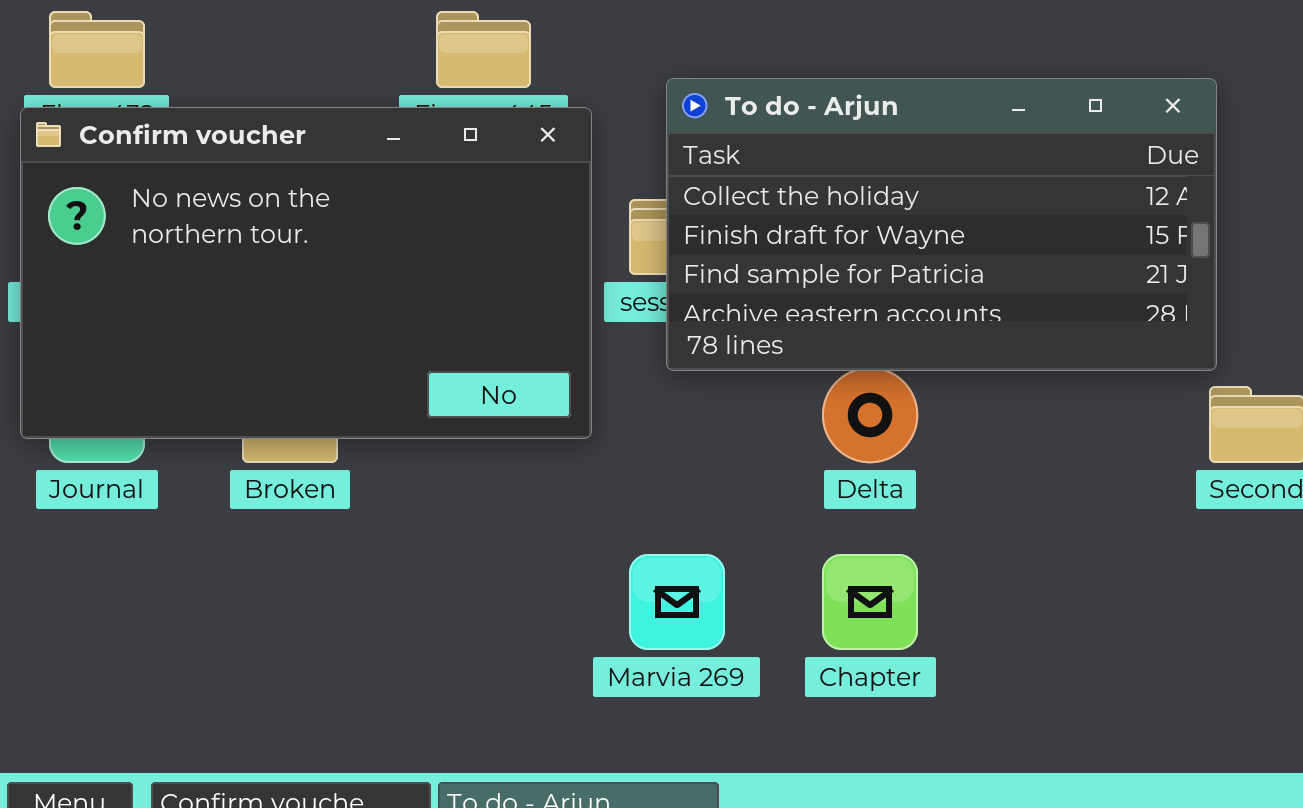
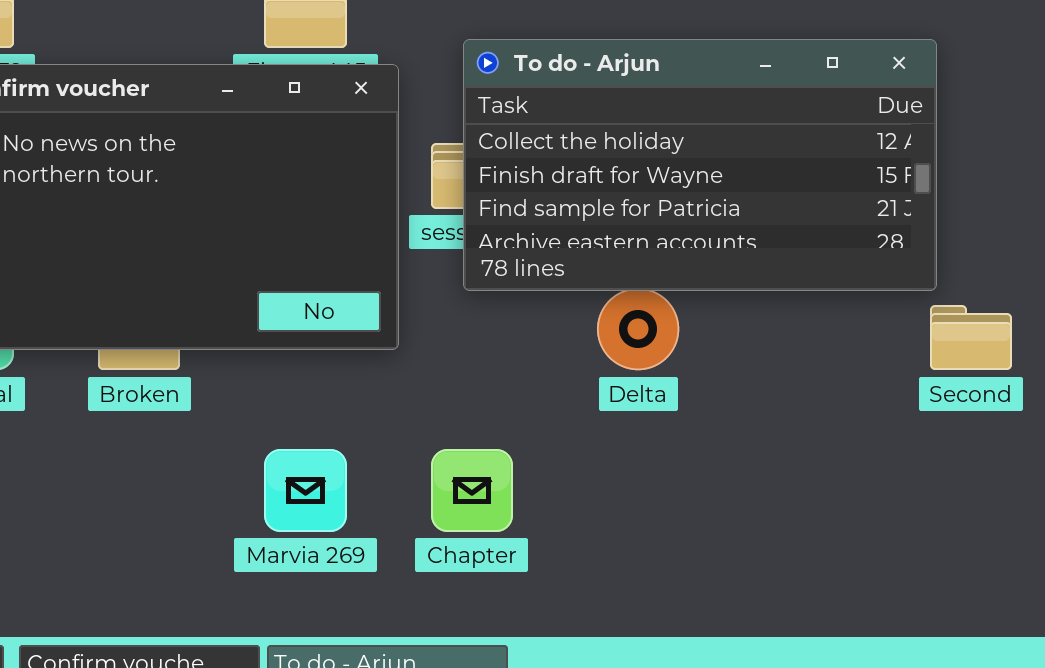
Marvia 269: [629,554,725,650] -> [264,449,347,532], moved
Chapter: [822,554,918,650] -> [431,449,513,532], moved

